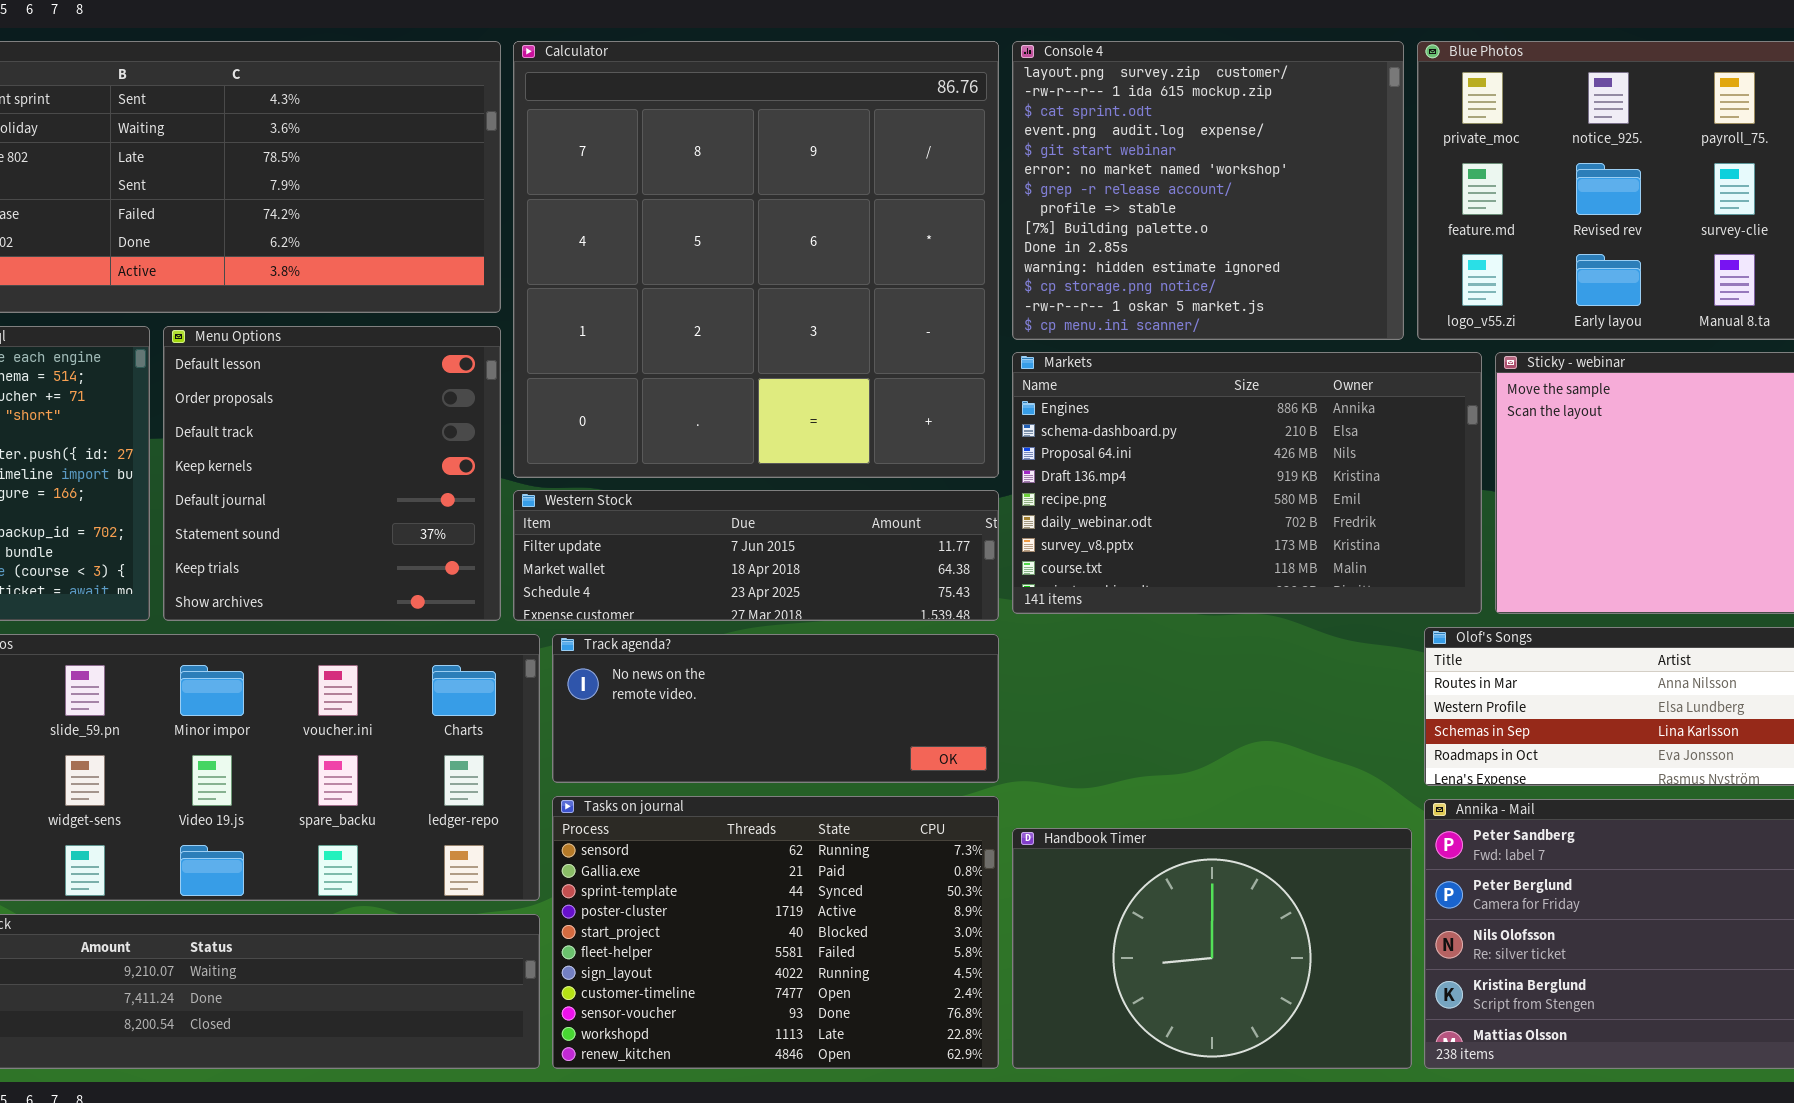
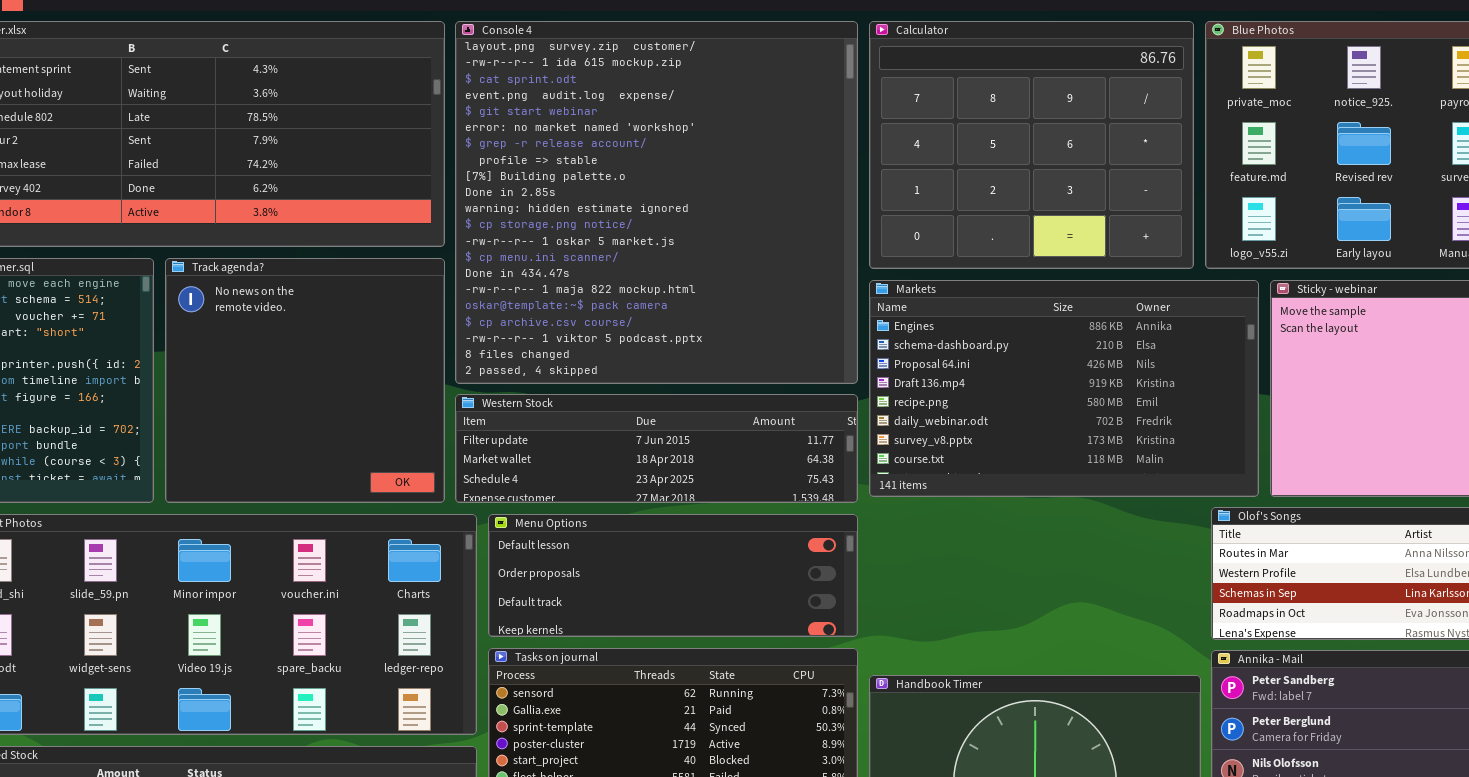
Calculator: [513,41,999,478] -> [869,21,1194,269], moved, resized
Console 4: [1012,41,1404,340] -> [455,21,858,384], moved, resized
Menu Options: [163,326,501,621] -> [488,514,858,637], moved, resized
Track agenda?: [552,634,999,783] -> [165,258,445,503], moved, resized

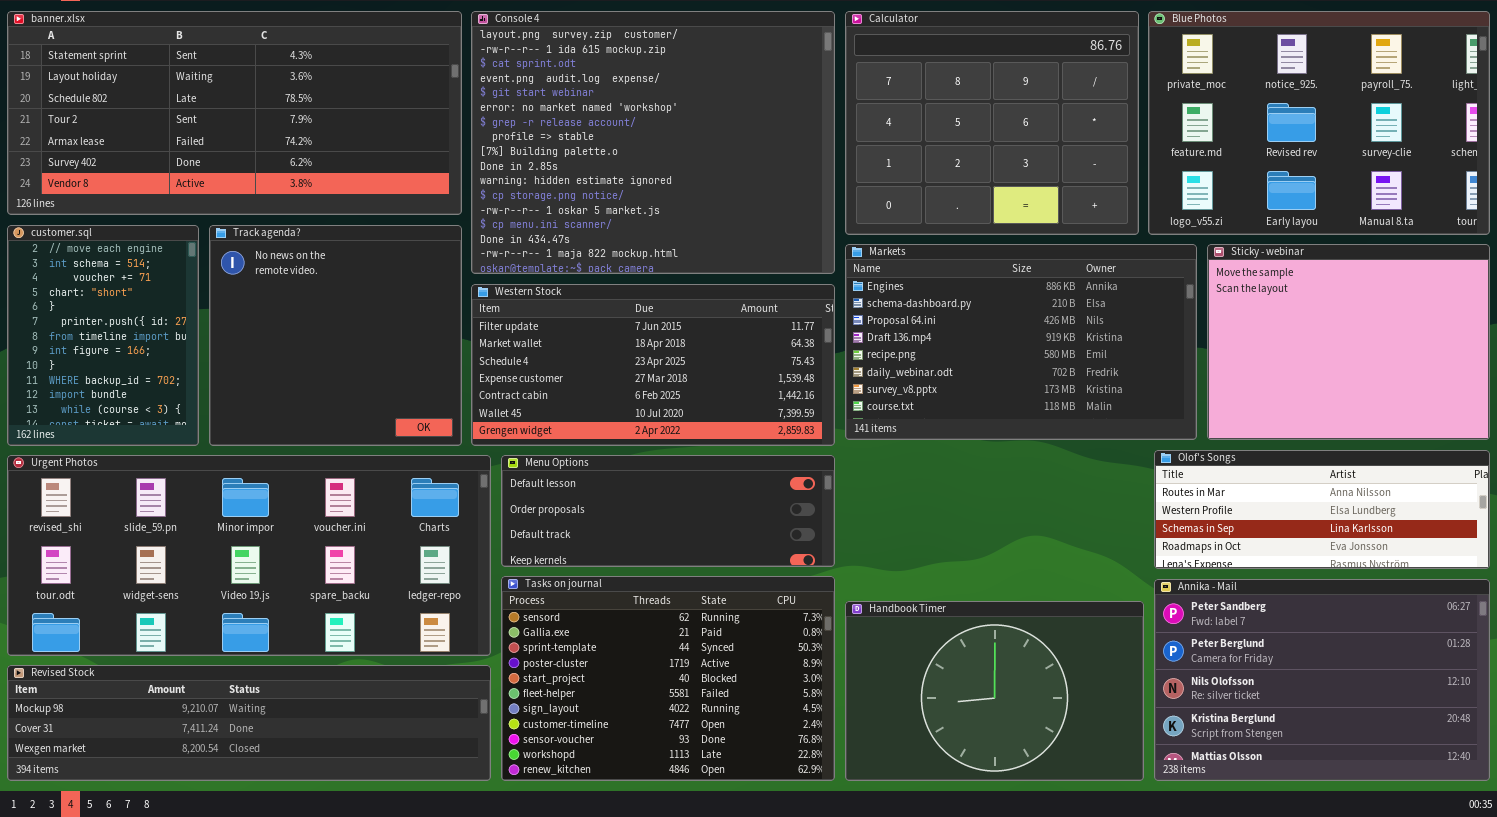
Console 4: [455,21,858,384] -> [471,11,835,274], resized
Western Stock: [455,394,858,503] -> [471,284,835,446], resized

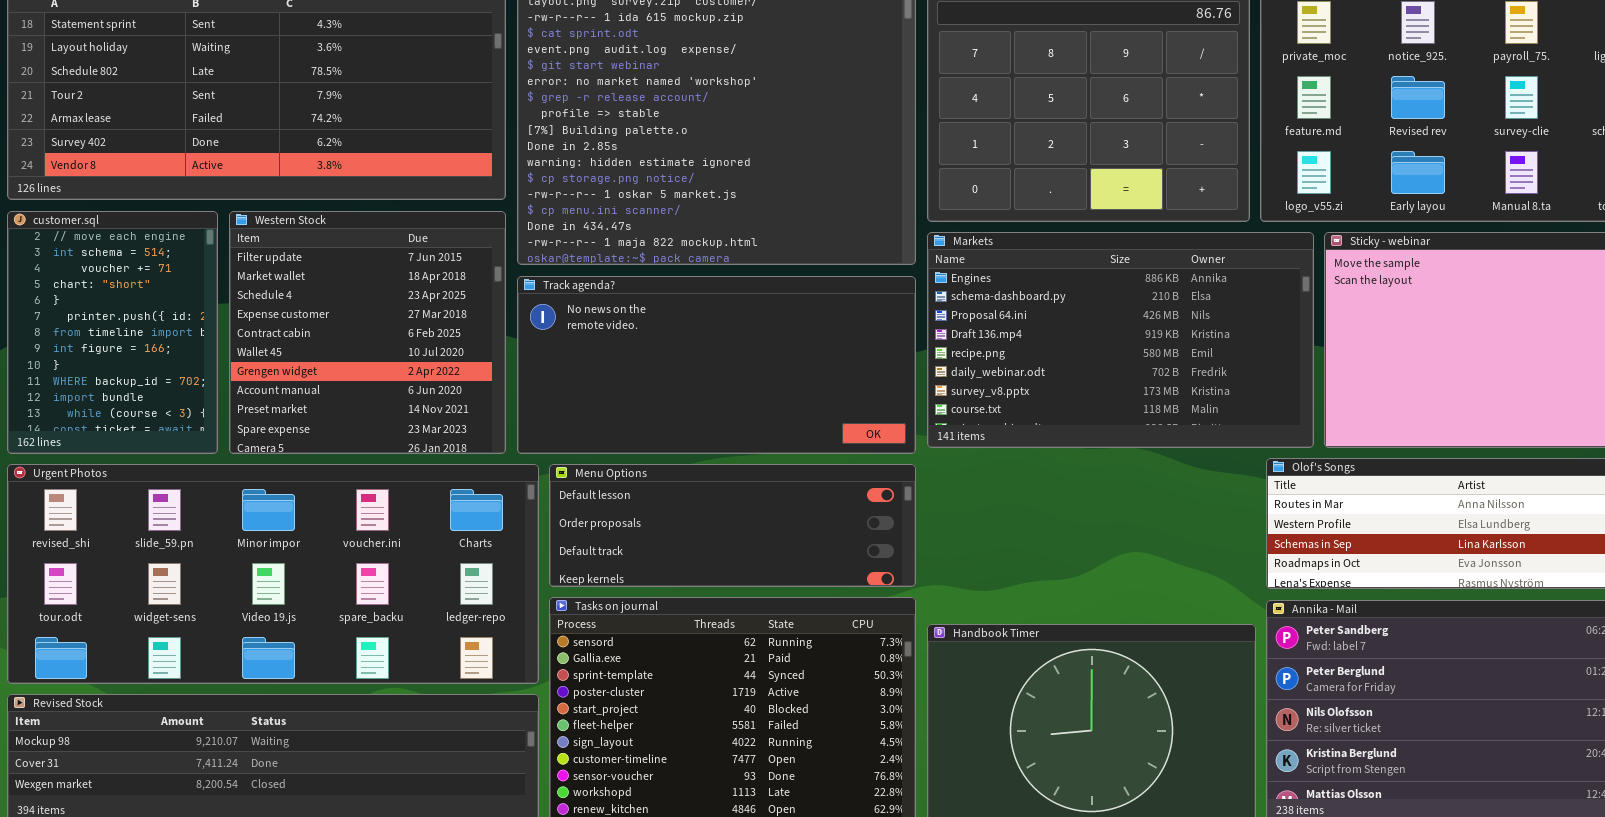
Track agenda?: [209,225,462,446] -> [517,276,916,454], moved, resized
Western Stock: [471,284,835,446] -> [229,211,506,454], moved, resized

